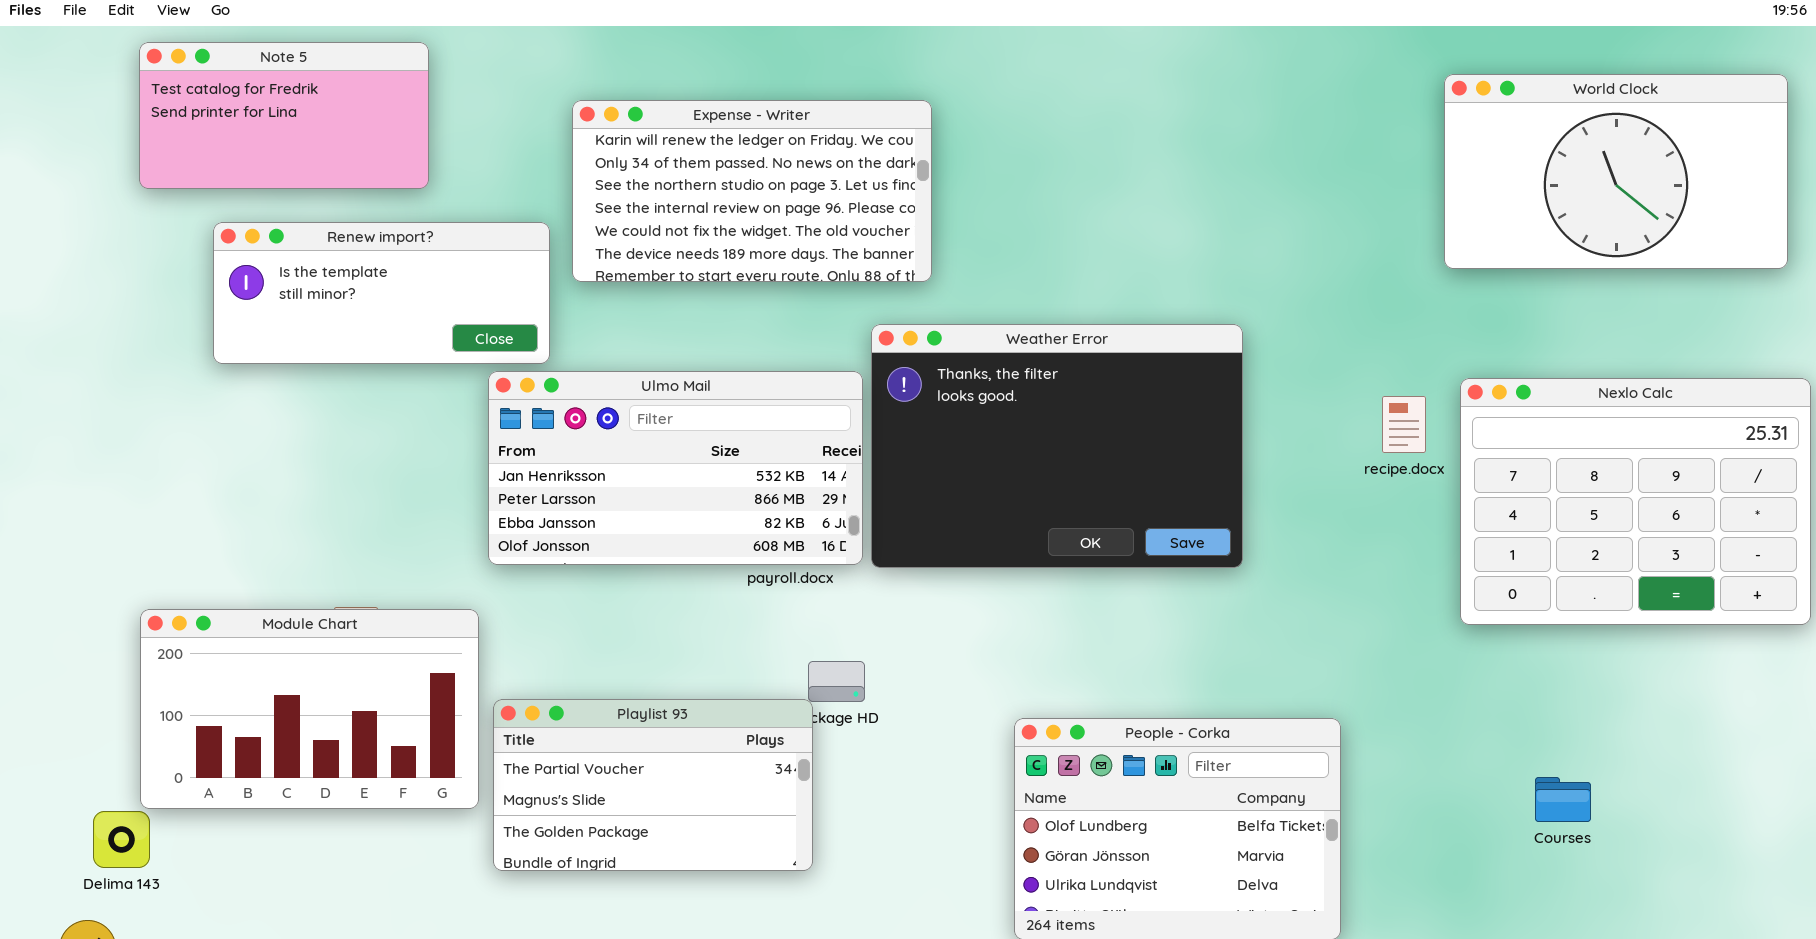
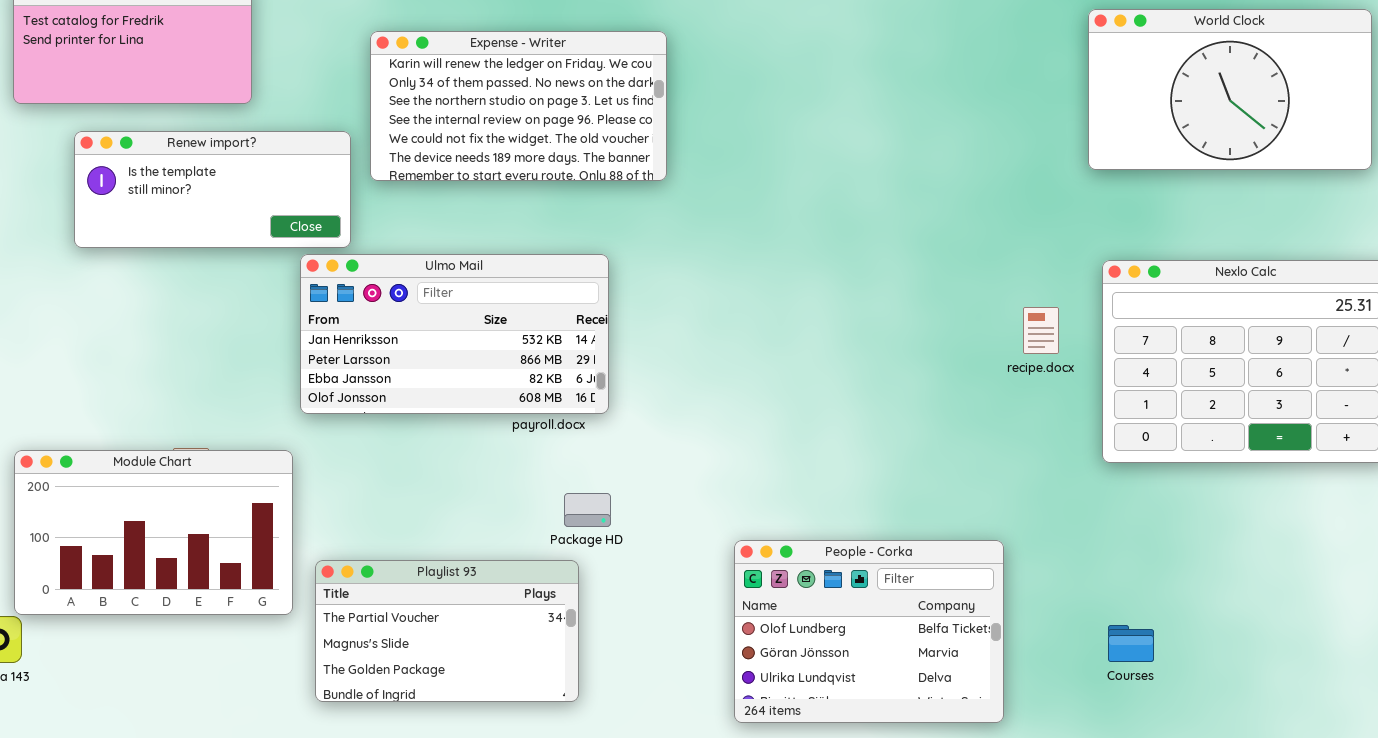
Weather Error: [871,324,1243,568] -> none, closed
recipe.docx: [1382,396,1426,453] -> [1023,307,1059,354], moved
Playlist 93: [493,699,813,871] -> [315,560,579,702], moved
Courses: [1535,777,1591,822] -> [1108,625,1154,662], moved

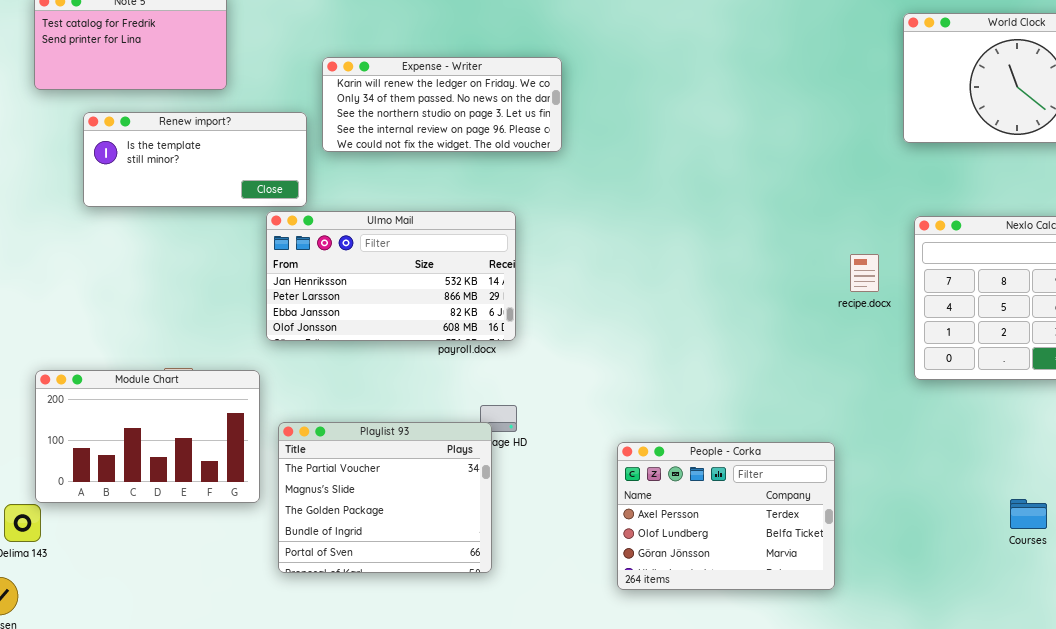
Expense - Writer: [370,31,667,181] -> [322,57,562,152], resized
People - Corka: [734,540,1004,723] -> [617,442,835,590], scrolled up 1 row
Playlist 93: [315,560,579,702] -> [278,422,492,573], resized
Courses: [1108,625,1154,662] -> [1010,499,1047,529], moved

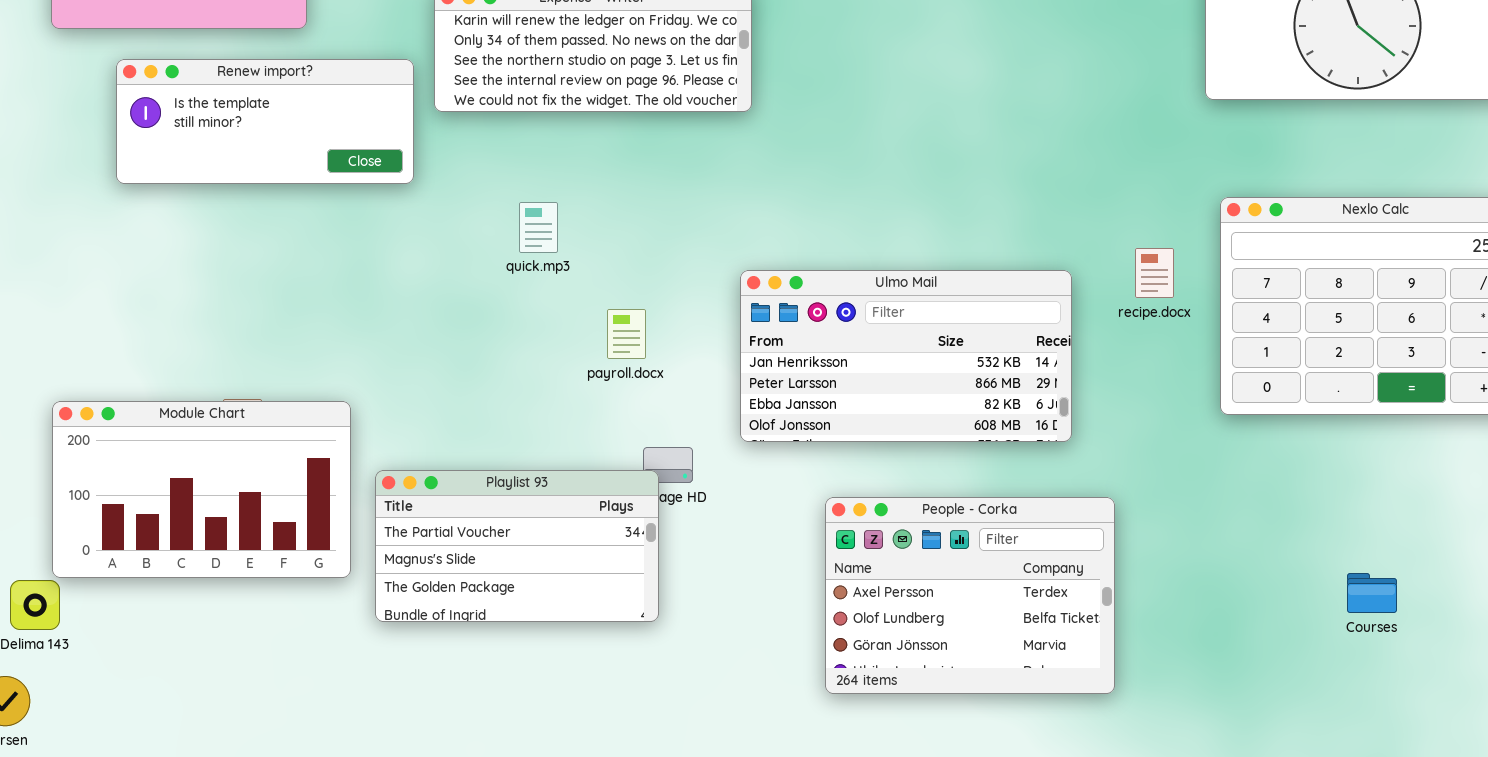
Ulmo Mail: [266,211,516,341] -> [740,270,1072,442], moved
Playlist 93: [278,422,492,573] -> [375,470,659,622], resized

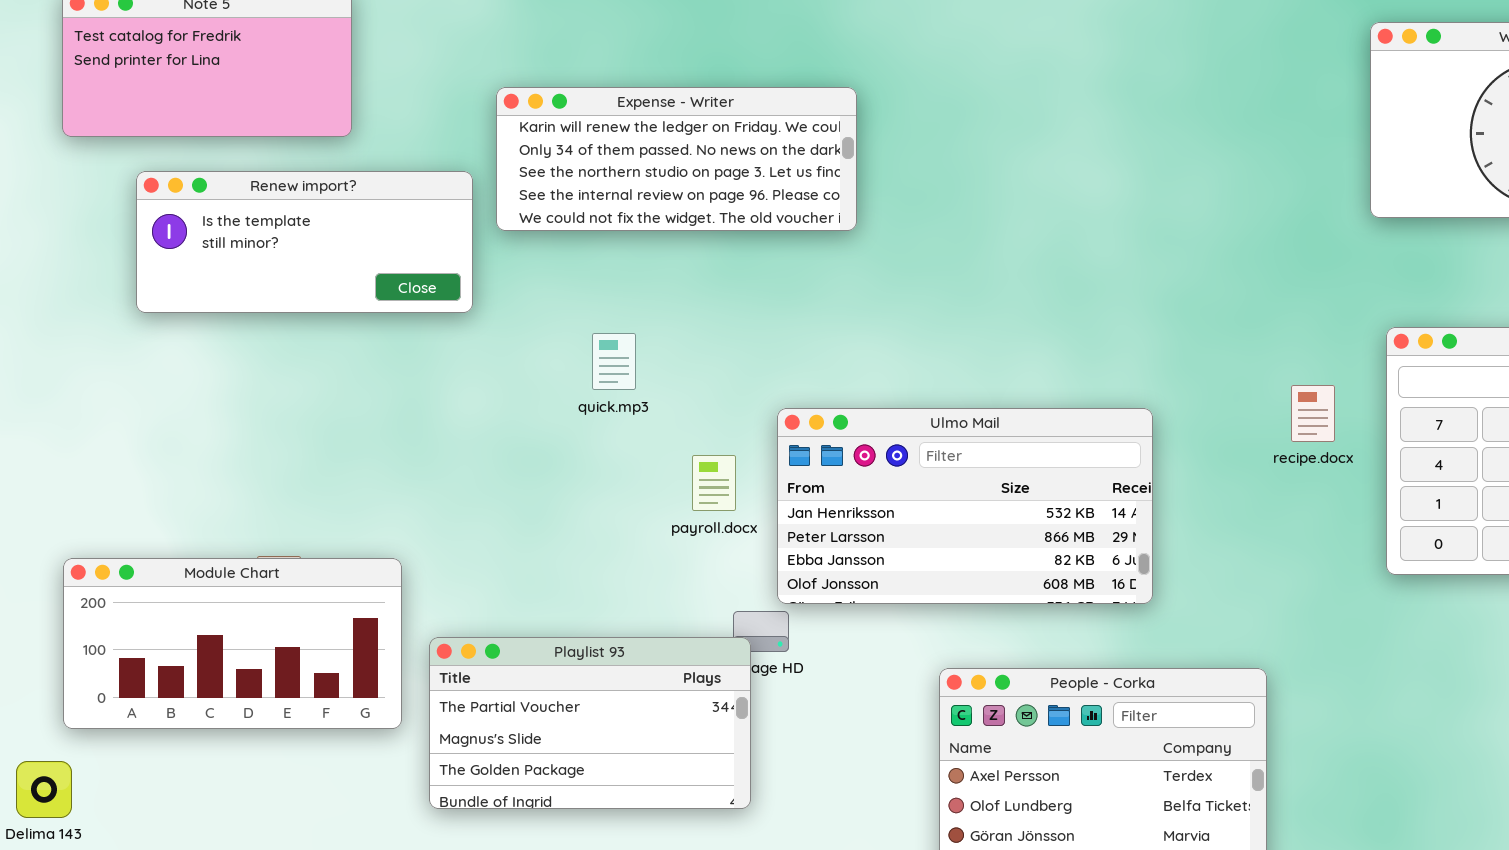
Ulmo Mail: [740,270,1072,442] -> [777,408,1153,604], moved
Module Chart: [52,401,351,578] -> [63,558,402,729], resized

